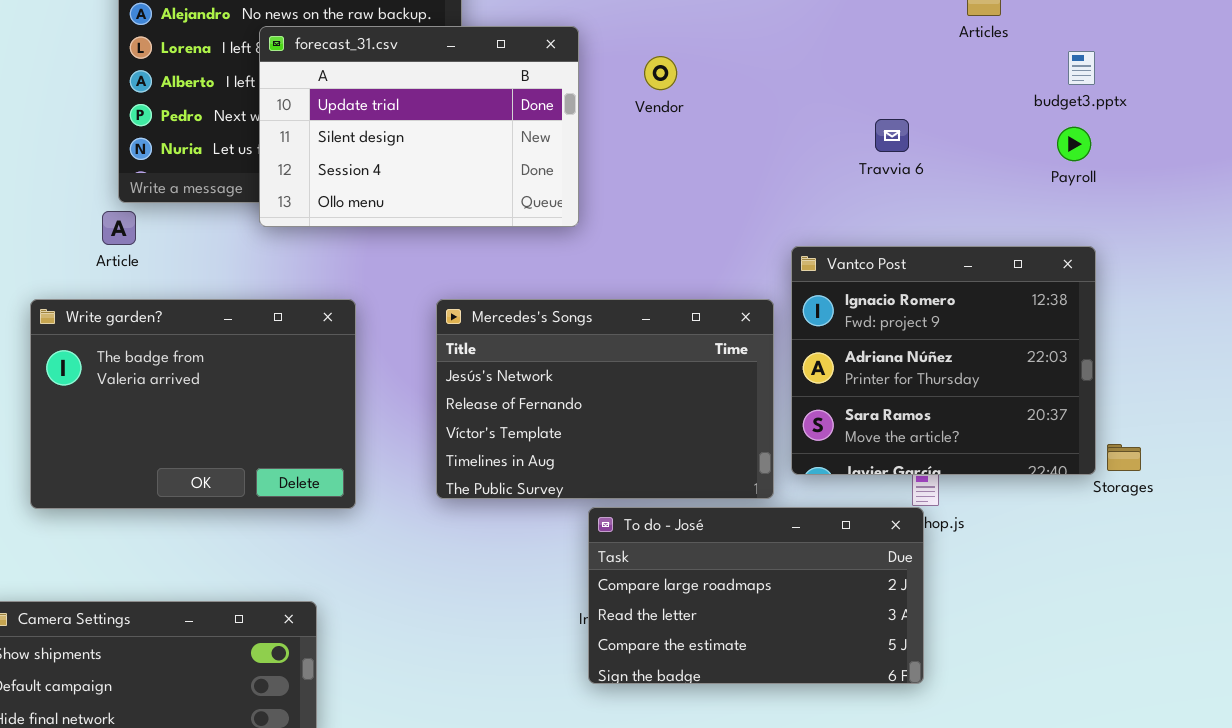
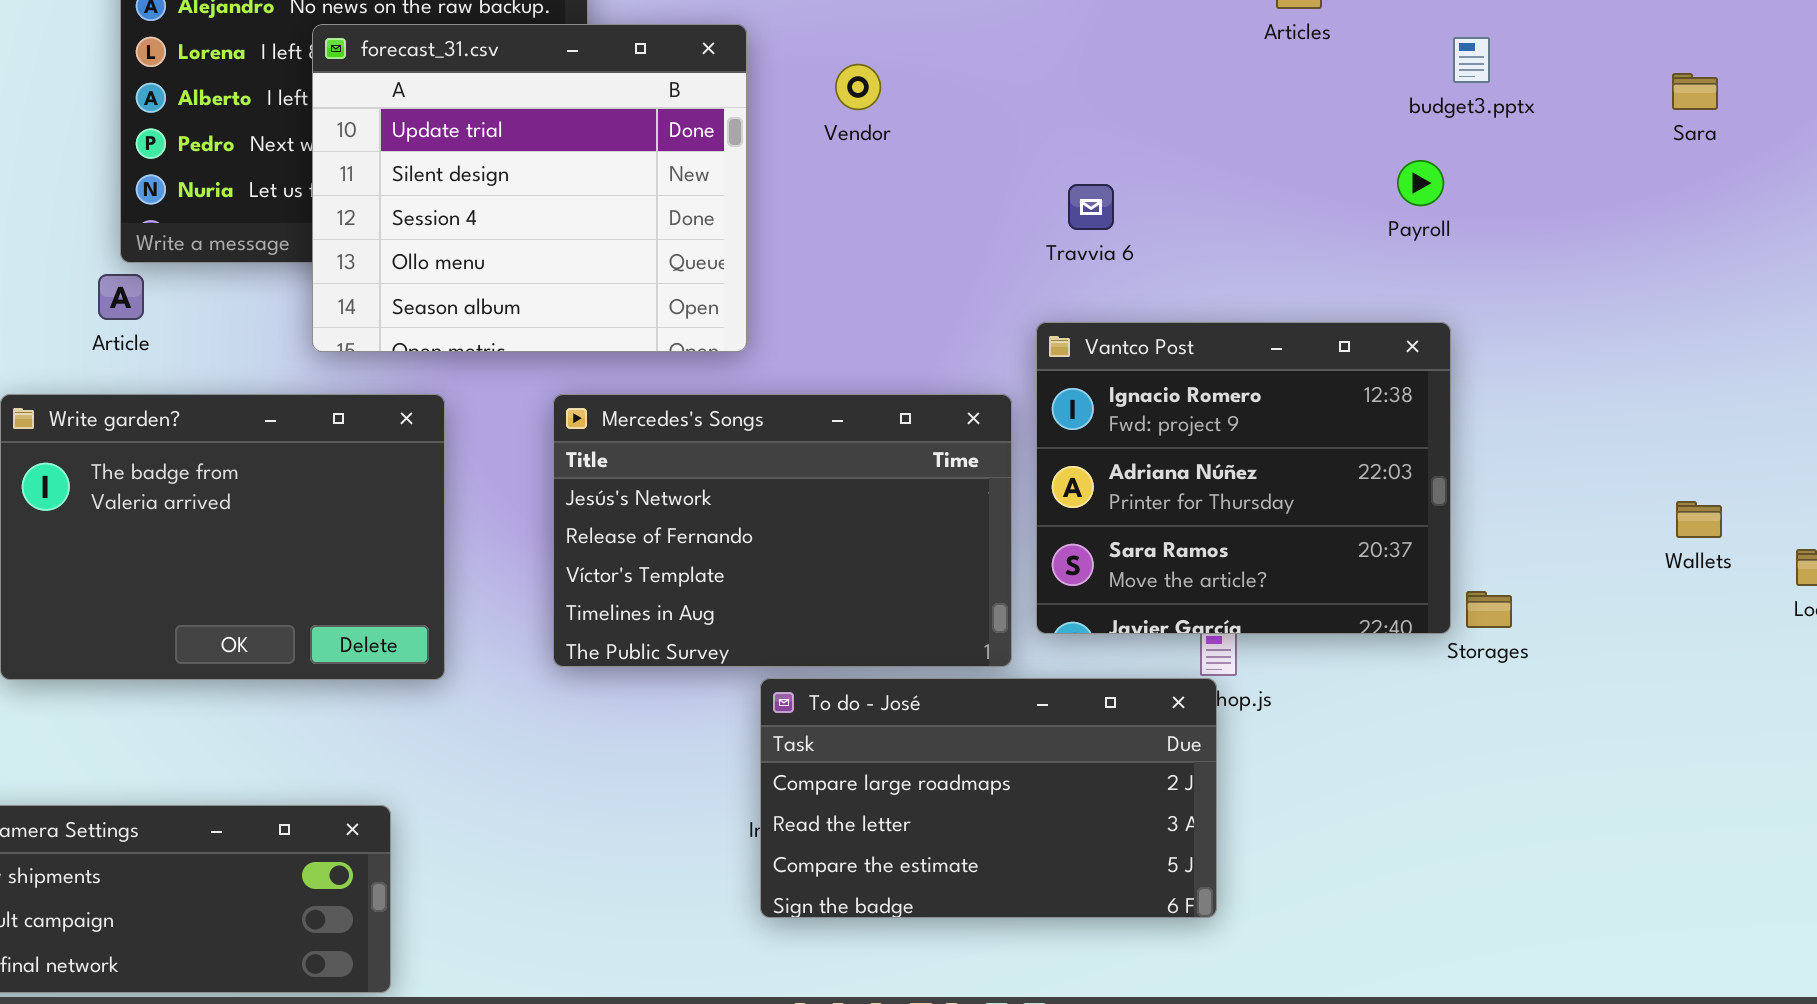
forecast_31.csv: [259,26,579,227] -> [312,24,747,352], resized
budget3.pptx: [1068,51,1095,85] -> [1453,37,1490,83], moved
Travvia 6: [875,119,909,152] -> [1068,184,1114,230], moved

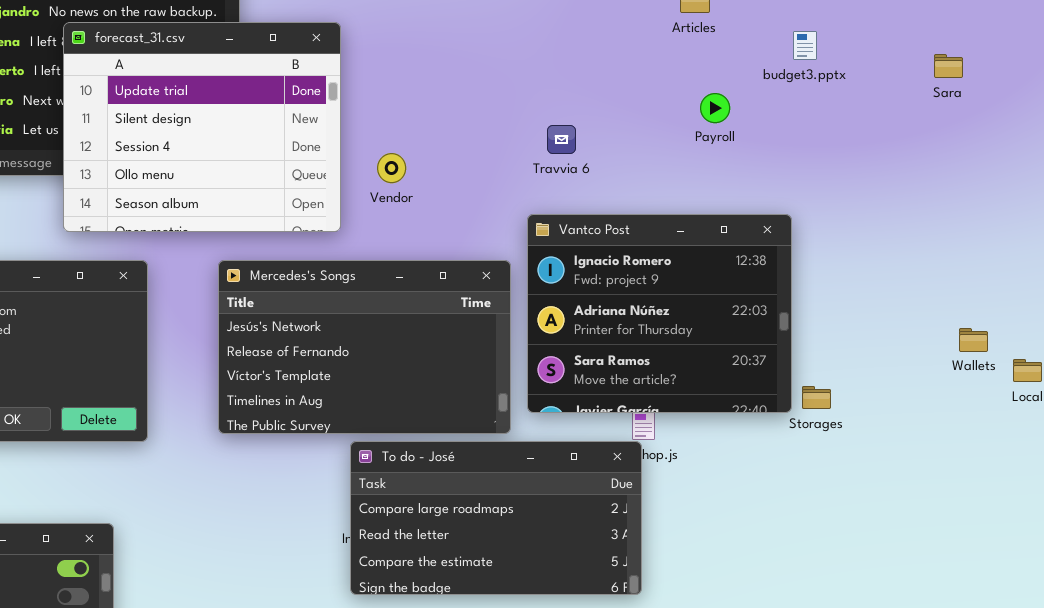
Vendor: [835,64,881,110] -> [377,153,406,183], moved
Payroll: [1397,160,1444,206] -> [700,93,730,123], moved
Wallets: [1676,501,1722,538] -> [959,328,988,352], moved

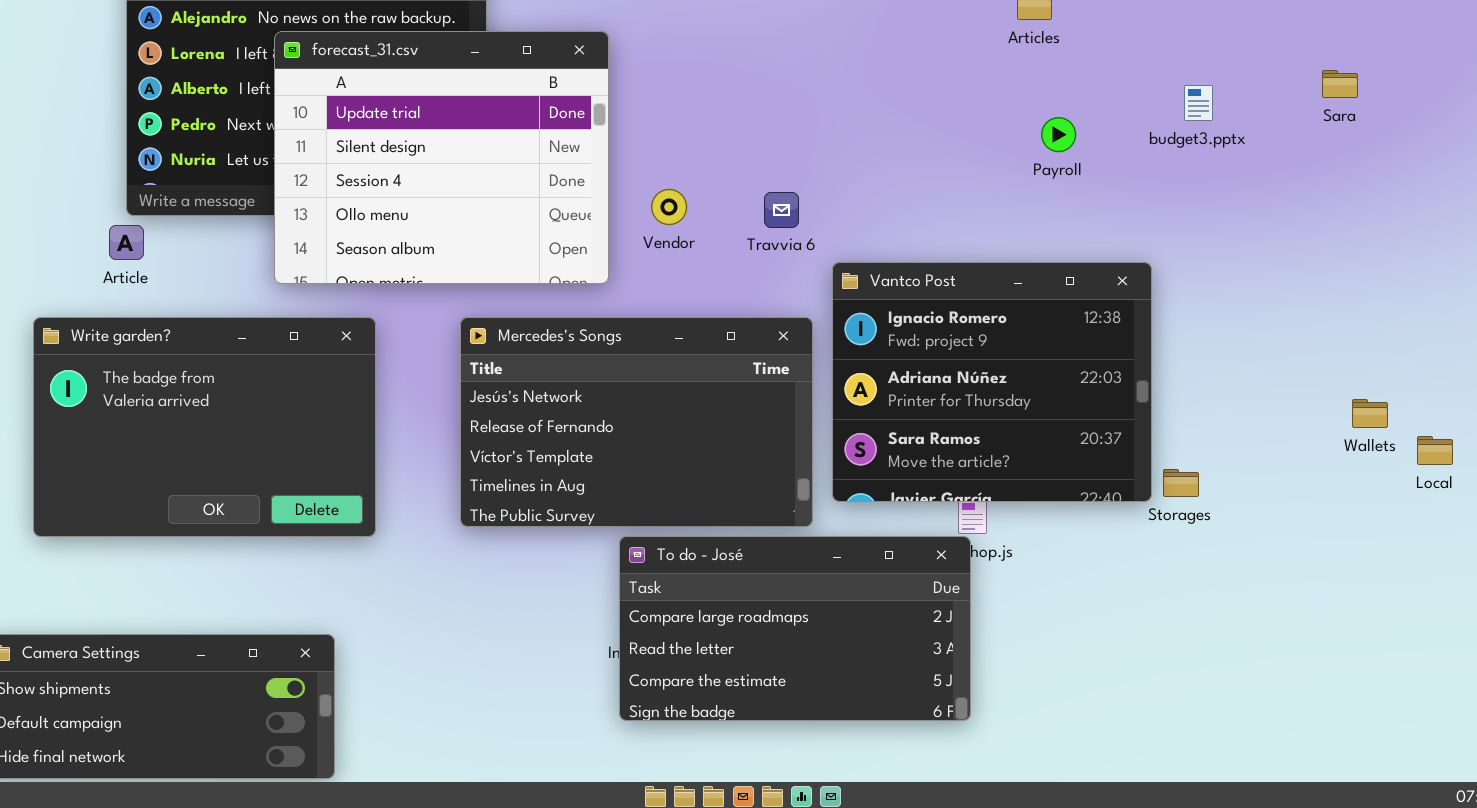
budget3.pptx: [793,31,817,60] -> [1184,85,1213,121], moved
Travvia 6: [547,125,576,154] -> [764,192,799,228], moved

